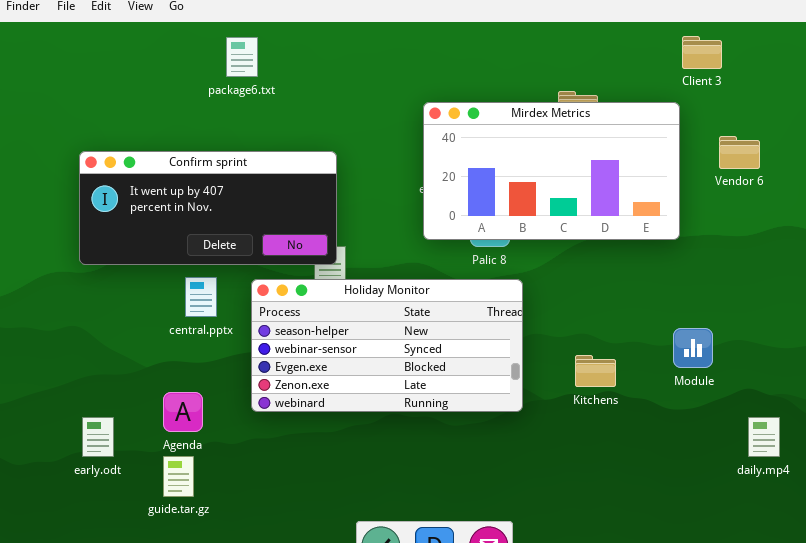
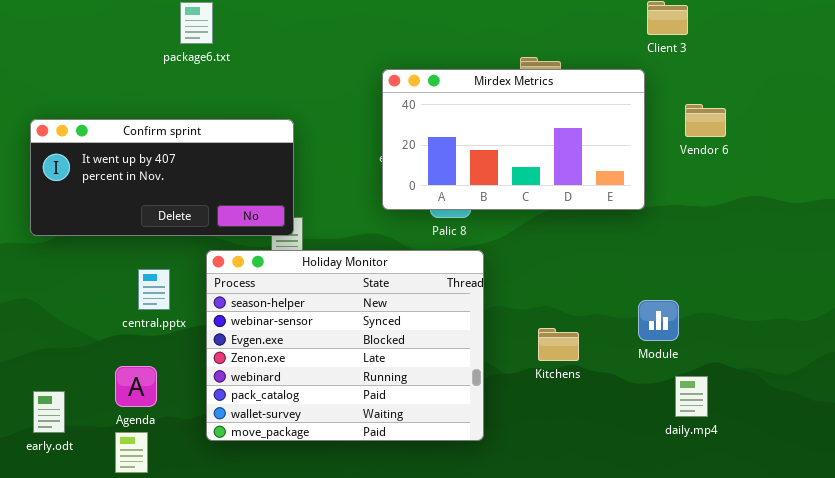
central.pptx: [185,277,217,317] -> [138,269,170,310], moved
Holiday Monitor: [251,279,523,412] -> [206,250,484,441], resized
daily.mp4: [748,417,780,457] -> [675,376,708,417], moved

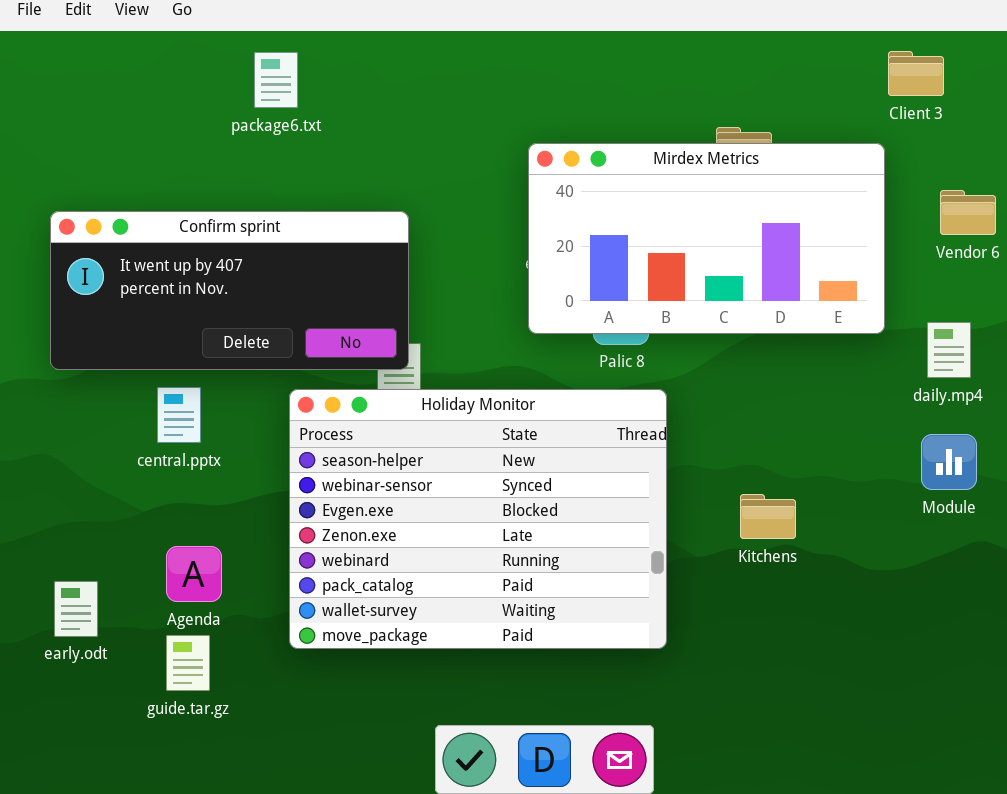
central.pptx: [138,269,170,310] -> [157,387,201,443], moved
Module: [638,300,679,341] -> [921,434,977,490], moved
daily.mp4: [675,376,708,417] -> [927,322,971,378], moved

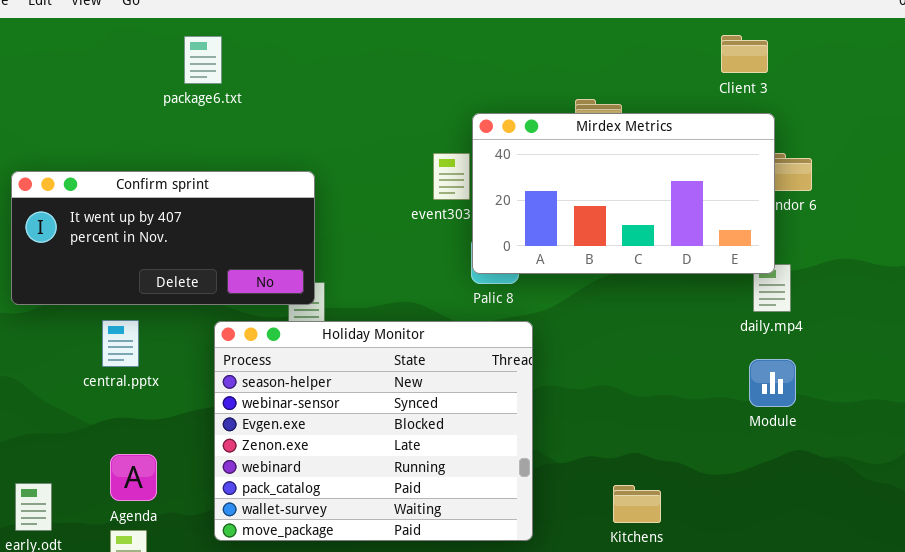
Mirdex Metrics: [528,143,885,334] -> [472,113,775,274], moved
Kitchens: [740,494,796,539] -> [613,485,661,523], moved

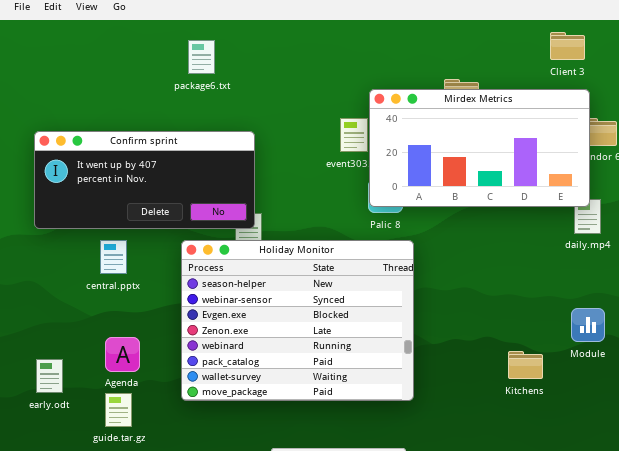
package6.txt: [184,36,222,84] -> [188,40,215,74], moved
Module: [749,359,796,407] -> [571,308,605,342], moved
Kitchens: [613,485,661,523] -> [508,351,543,379], moved

